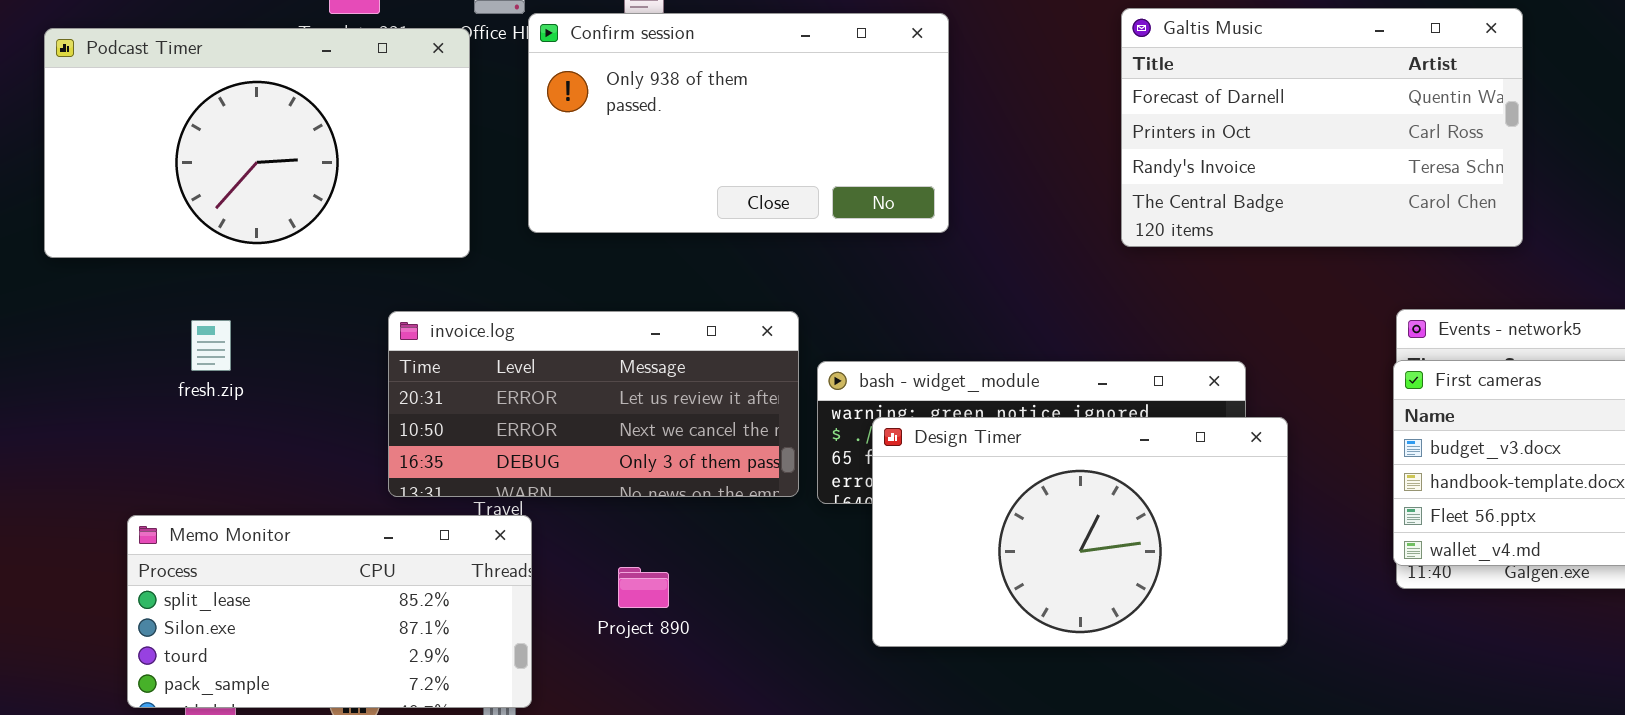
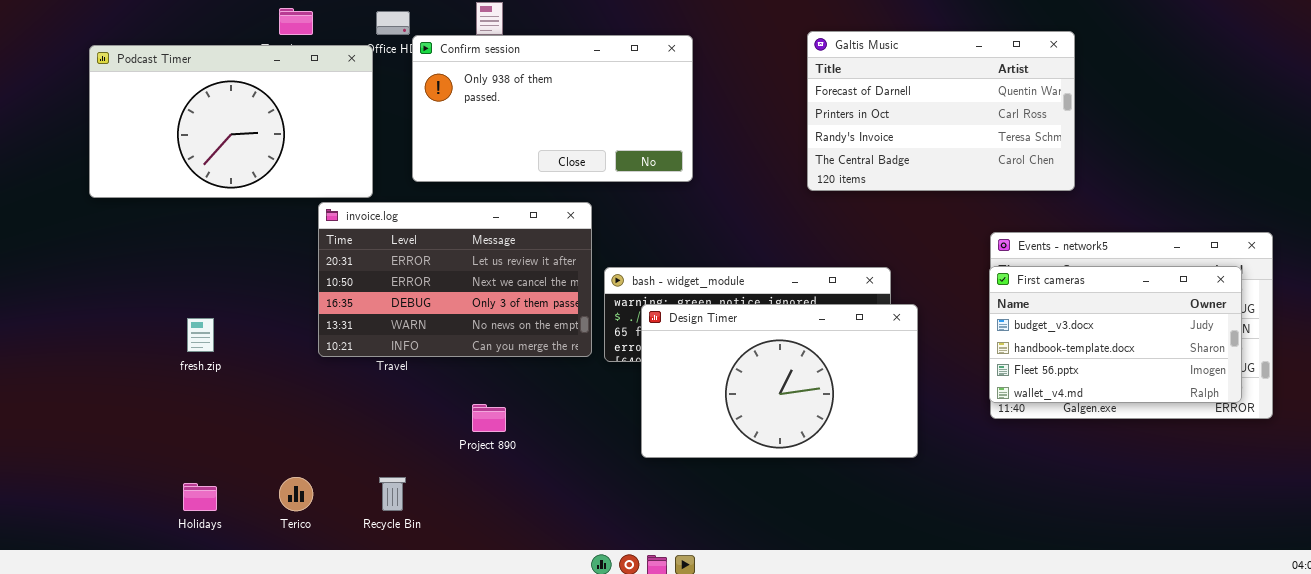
invoice.log: [388,311,799,497] -> [318,202,592,357], resized
fresh.zip: [191,320,231,371] -> [187,318,214,352], moved
Memo Monitor: [127,515,532,708] -> none, closed

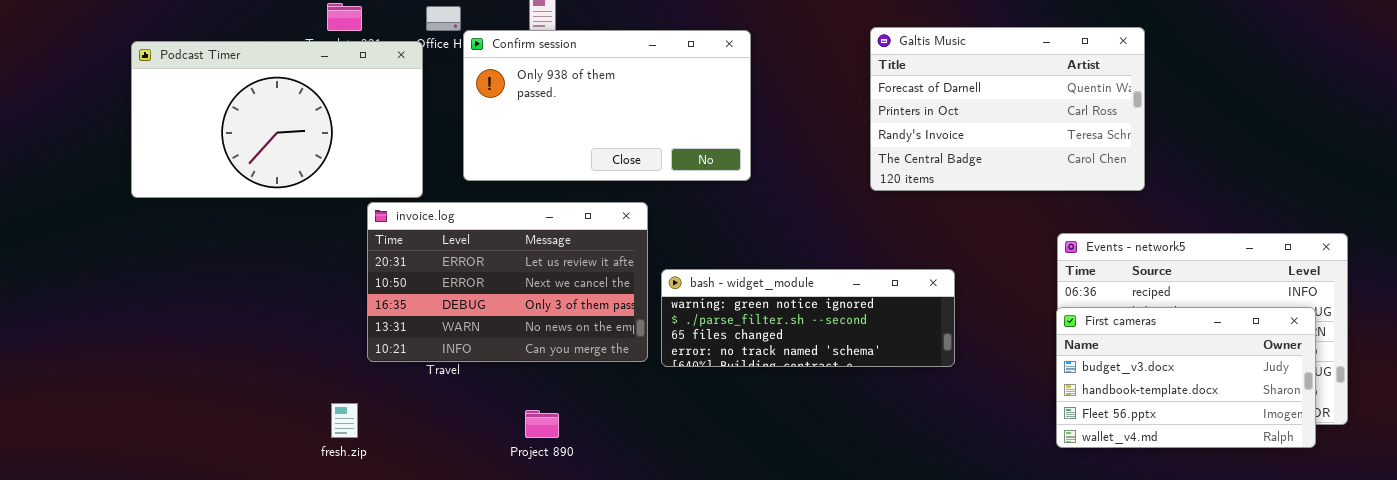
First cameras: [989,266,1242,403] -> [1056,307,1316,448], moved
Design Timer: [641,304,918,458] -> none, closed
fresh.zip: [187,318,214,352] -> [331,403,358,438], moved

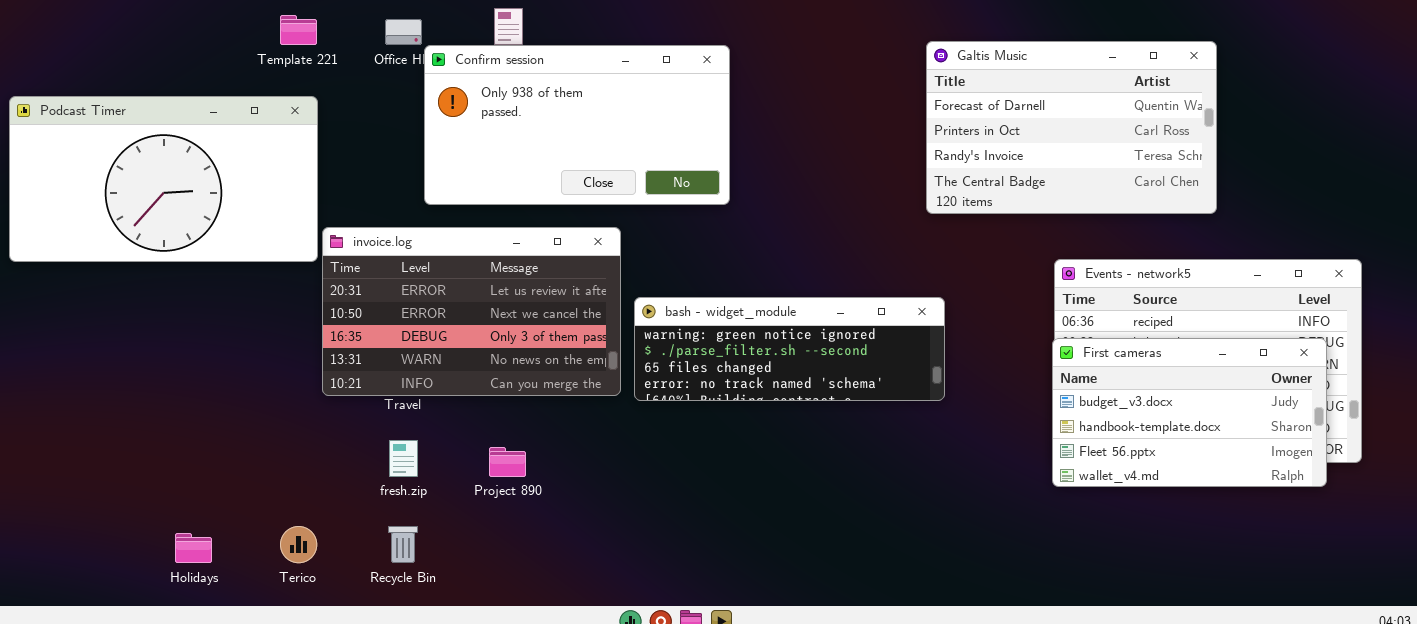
Galtis Music: [870,27,1145,191] -> [926,41,1217,214], moved
Podcast Timer: [131,41,423,198] -> [9,96,318,262], moved
fresh.zip: [331,403,358,438] -> [389,440,418,477], moved

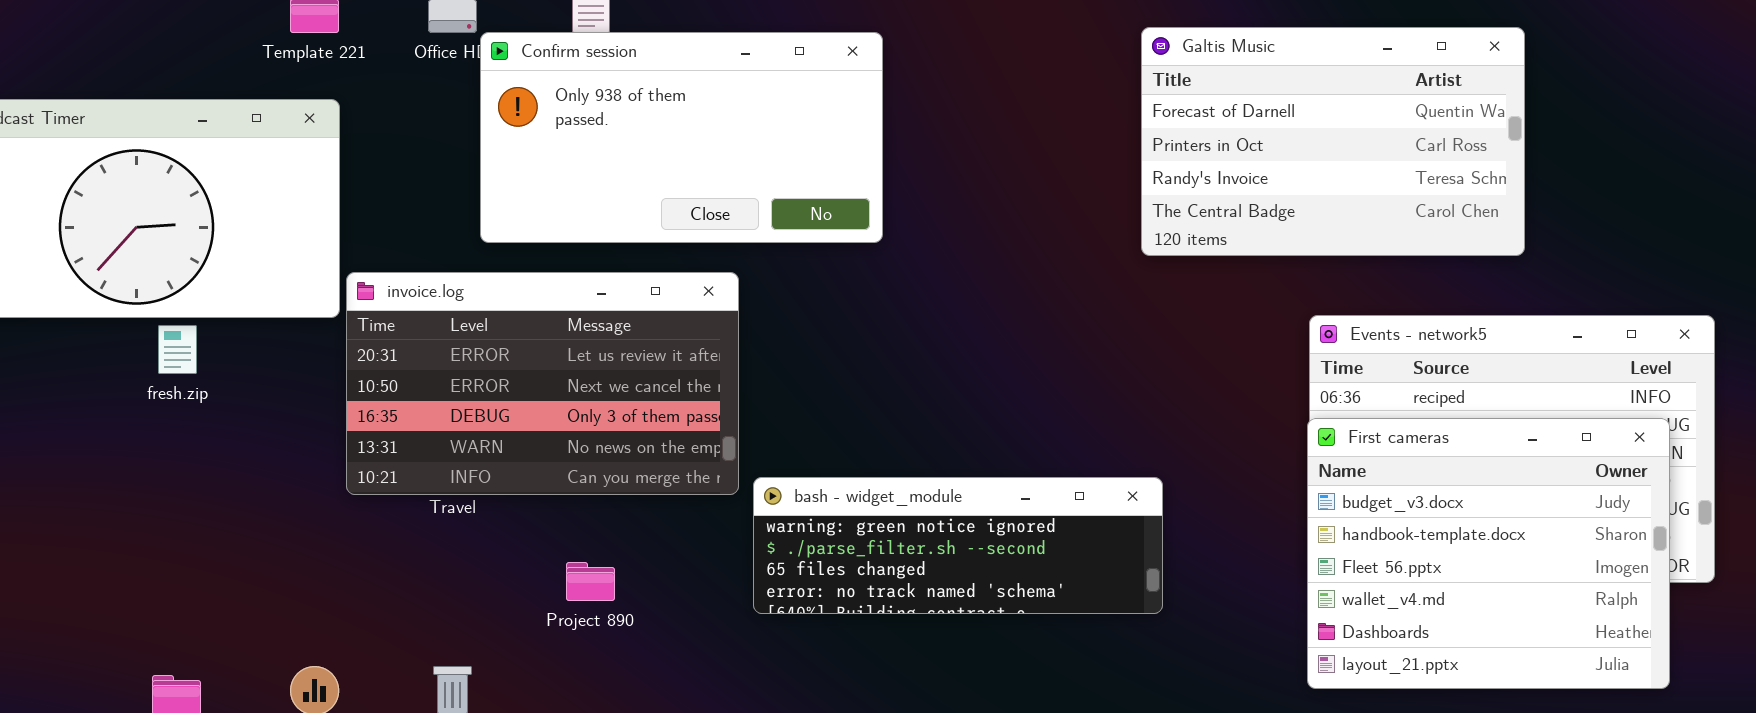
bash - widget_module: [634,297,945,401] -> [753,477,1163,614], moved
First cameras: [1052,338,1327,487] -> [1307,418,1670,689], resized
fresh.zip: [389,440,418,477] -> [158,325,197,374], moved

